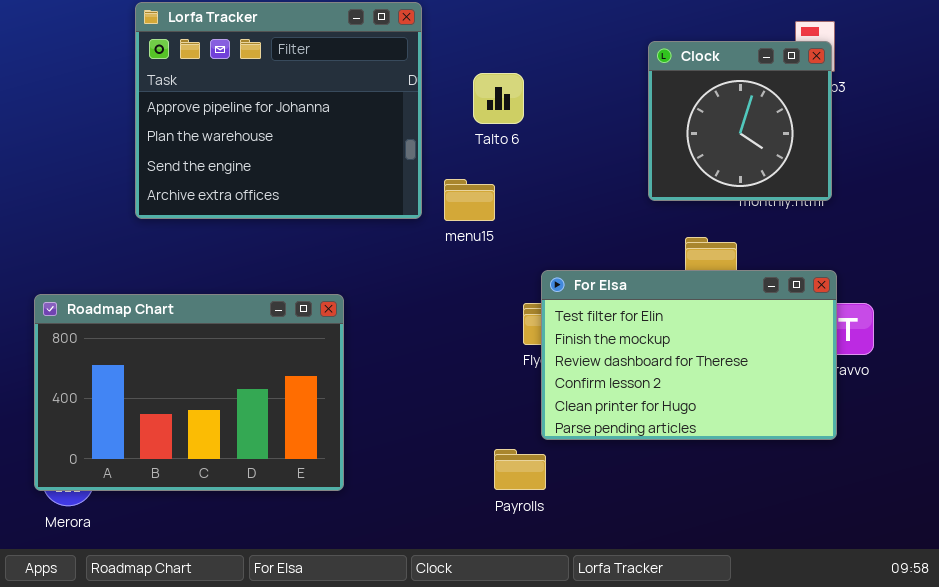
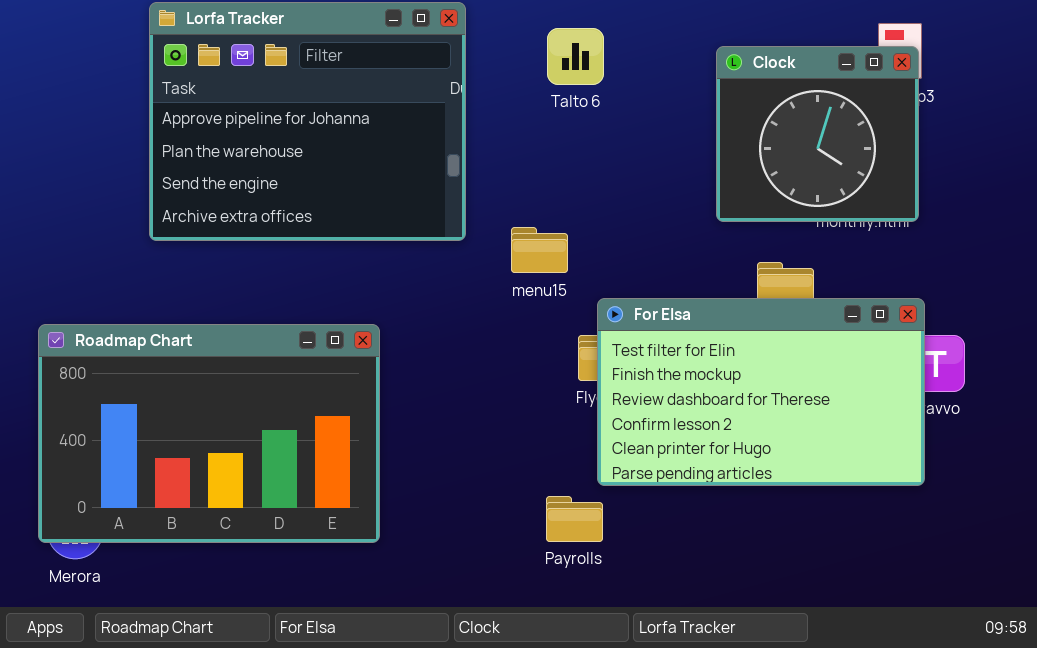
Talto 6: [473,73,524,124] -> [547,28,604,85], moved
menu15: [444,179,495,221] -> [511,227,568,273], moved

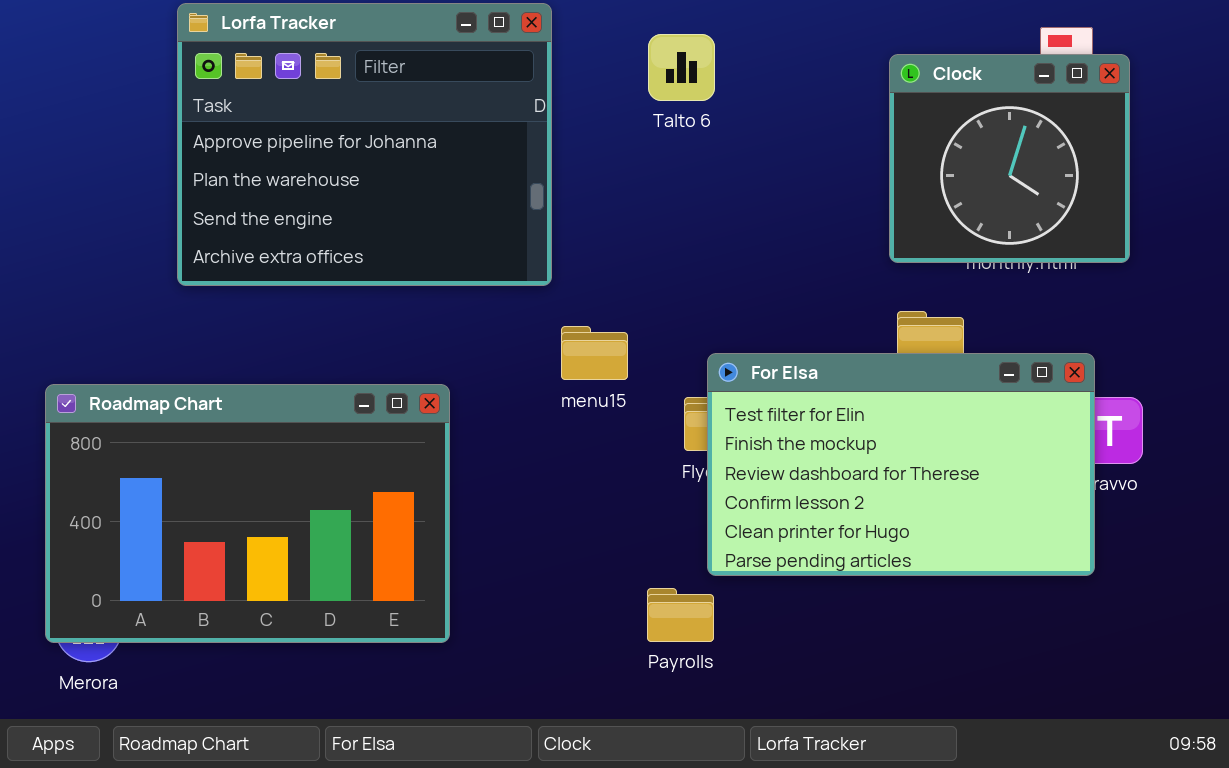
Clock: [716,46,919,222] -> [889,54,1130,263], moved
menu15: [511,227,568,273] -> [561,326,628,380], moved

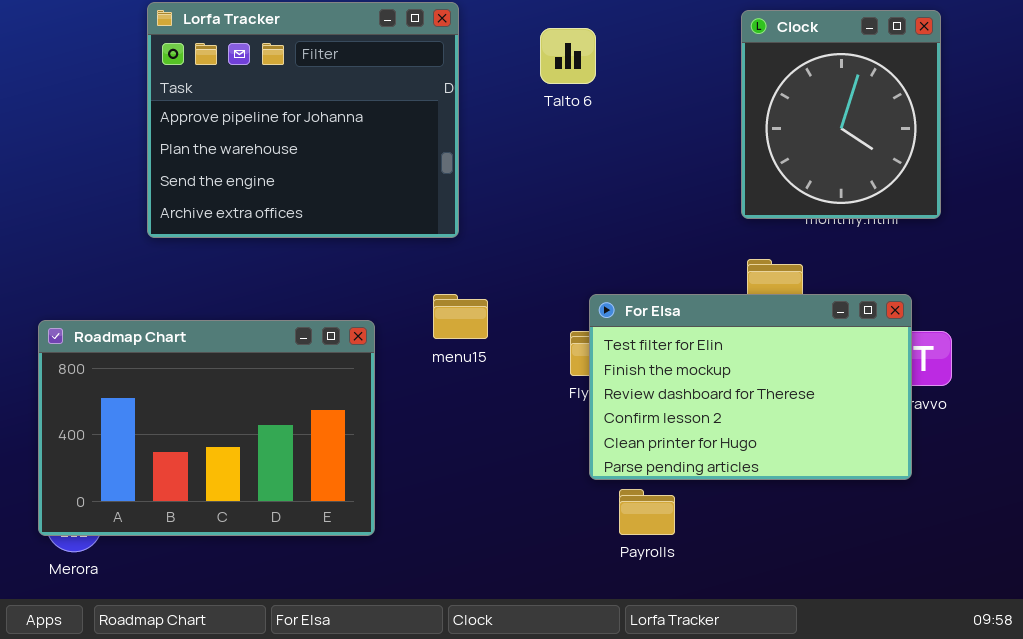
Clock: [889,54,1130,263] -> [741,10,941,219], resized
menu15: [561,326,628,380] -> [433,294,488,339], moved
Payrolls: [647,588,714,642] -> [619,489,675,535], moved

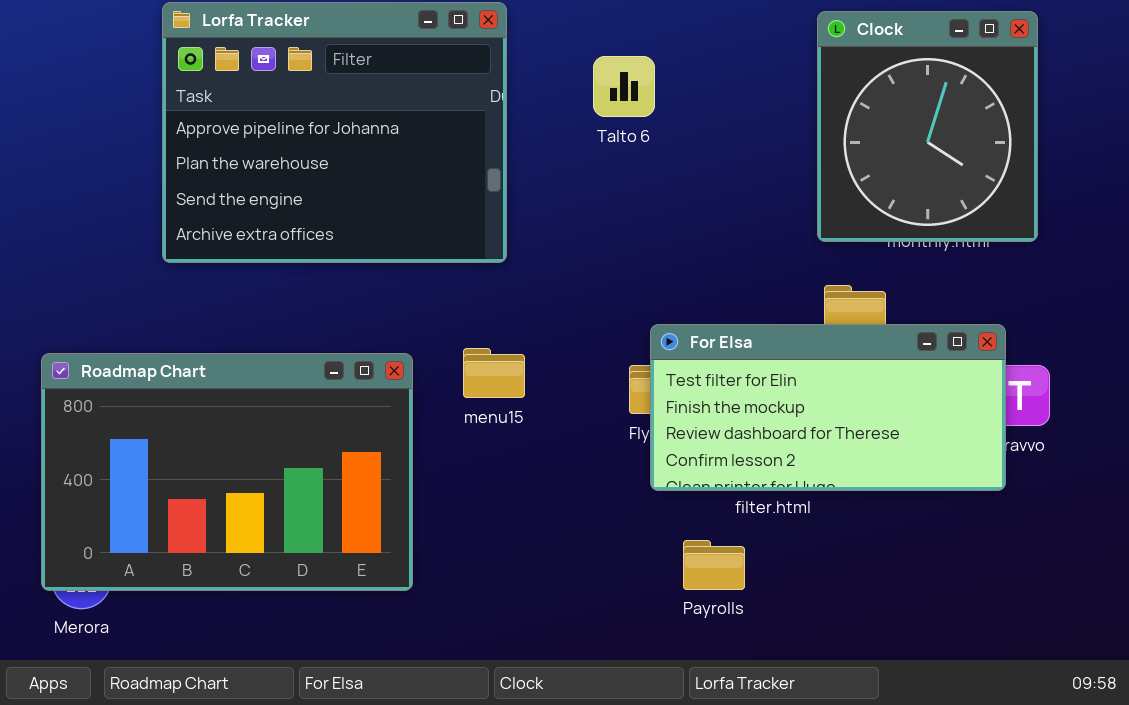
Talto 6: [540,28,596,84] -> [593,56,655,117], moved
menu15: [433,294,488,339] -> [463,348,525,398], moved
For Elsa: [589,294,912,480] -> [650,324,1006,491], resized

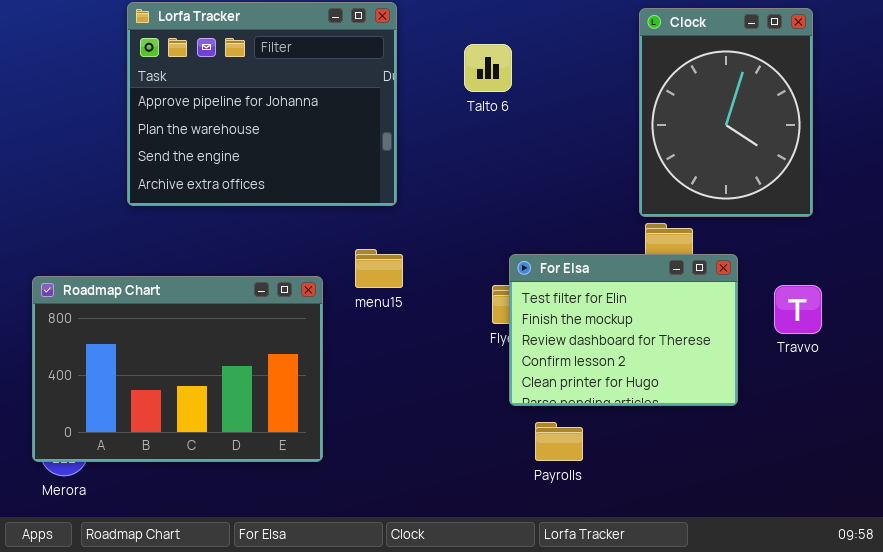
Clock: [817,11,1038,242] -> [639,8,813,217], resized
For Elsa: [650,324,1006,491] -> [509,254,738,406], resized
menu15: [463,348,525,398] -> [355,249,403,288], moved

